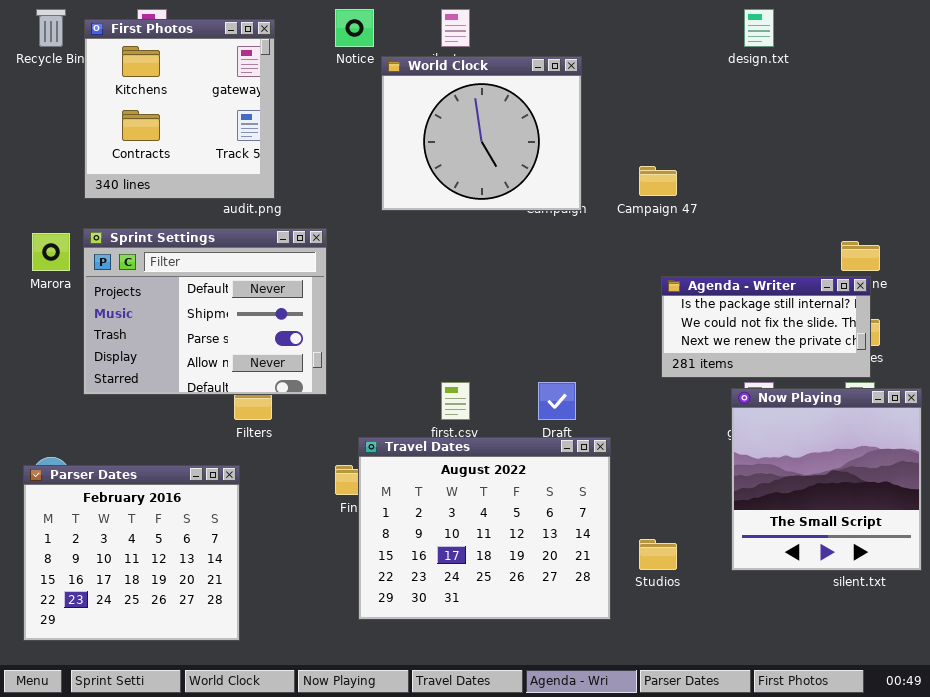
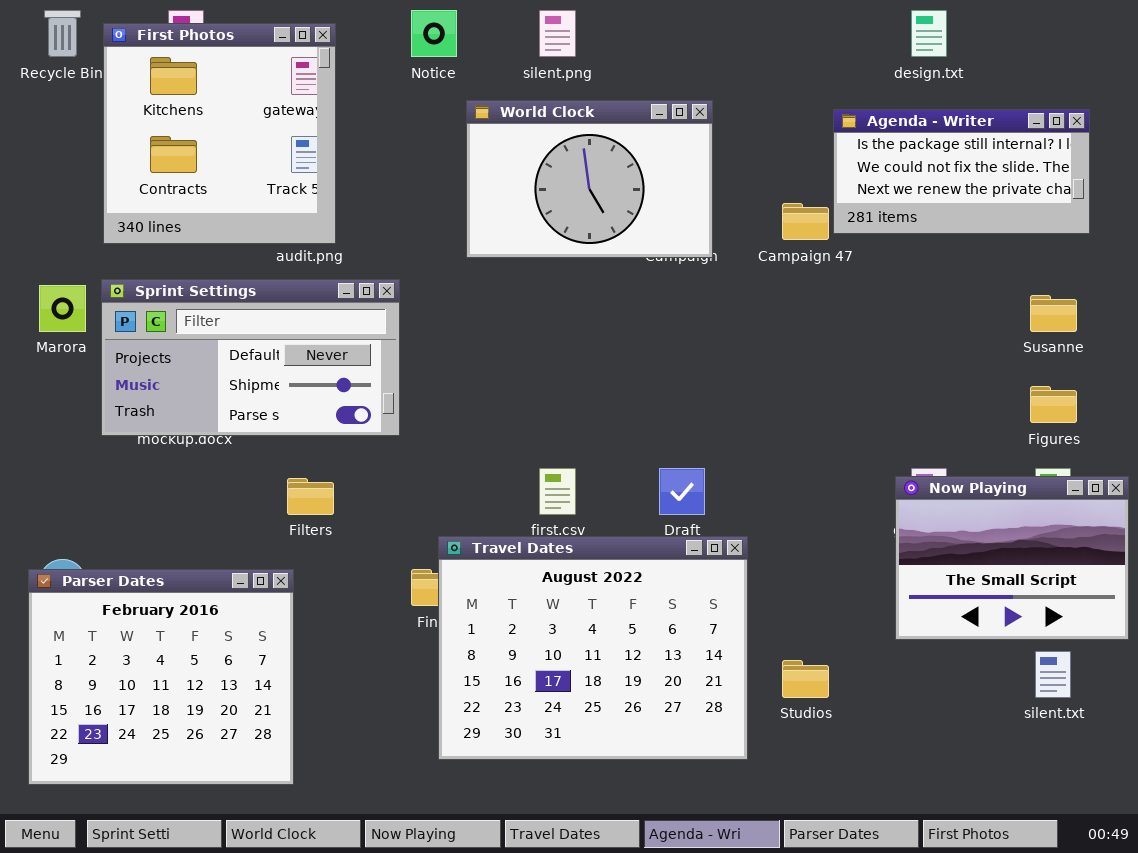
World Clock: [381,56,582,211] -> [466,100,713,258], resized
Sprint Settings: [83,228,327,395] -> [101,279,400,436], resized
Agenda - Writer: [661,276,871,378] -> [833,109,1090,234], moved
Now Playing: [731,388,922,571] -> [895,476,1129,640], resized

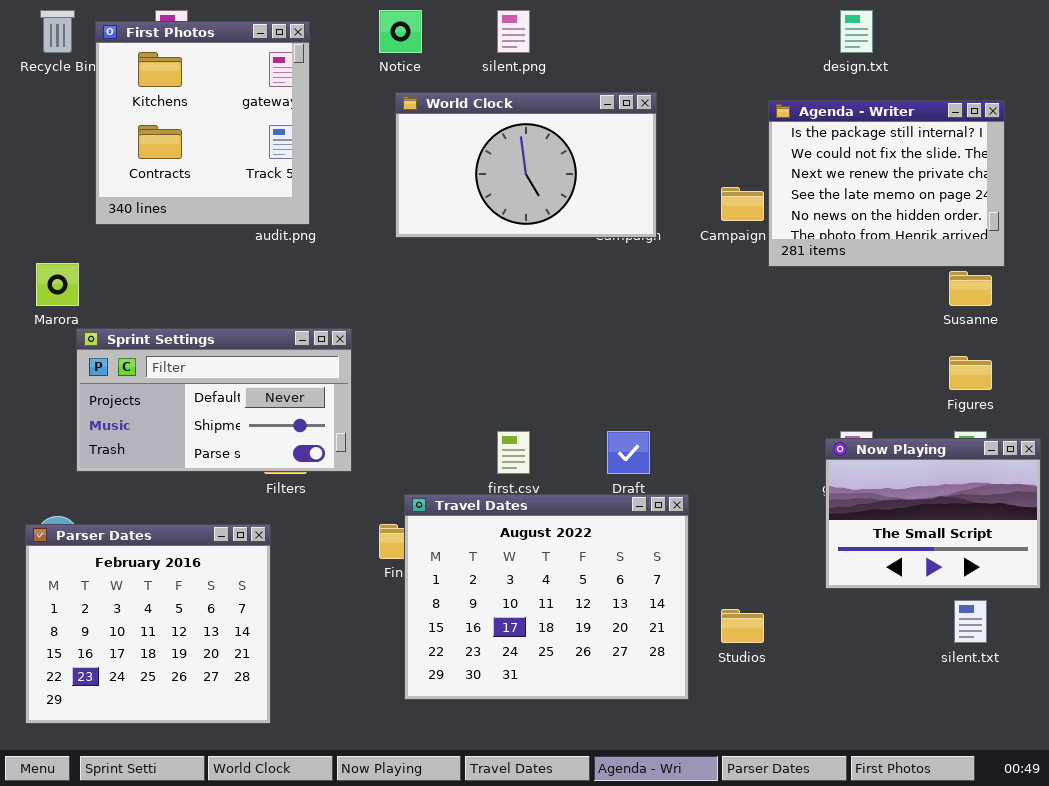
World Clock: [466,100,713,258] -> [395,92,657,238], resized
Agenda - Writer: [833,109,1090,234] -> [768,100,1005,267], resized
Sprint Settings: [101,279,400,436] -> [76,328,352,472], moved

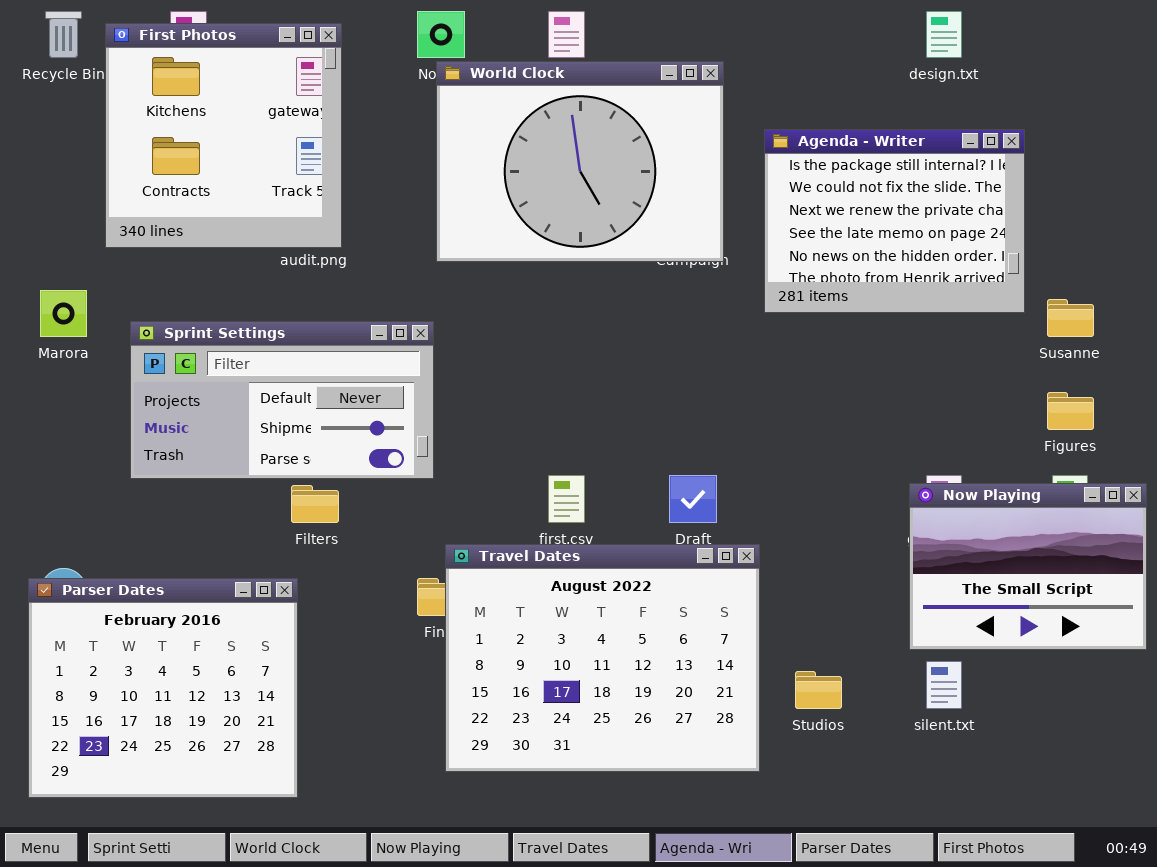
World Clock: [395,92,657,238] -> [436,61,724,262], resized
Agenda - Writer: [768,100,1005,267] -> [764,129,1025,313], moved
Sprint Settings: [76,328,352,472] -> [130,321,434,479], moved
silent.txt: [954,600,987,643] -> [926,661,962,709], moved

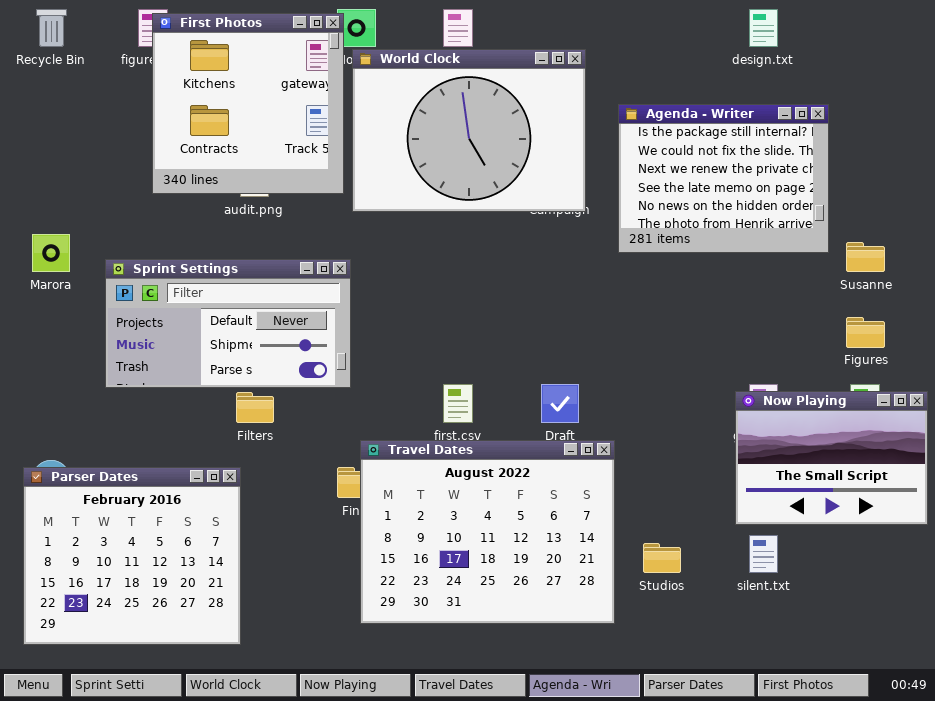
First Photos: [105,23,342,248] -> [152,13,344,194], moved

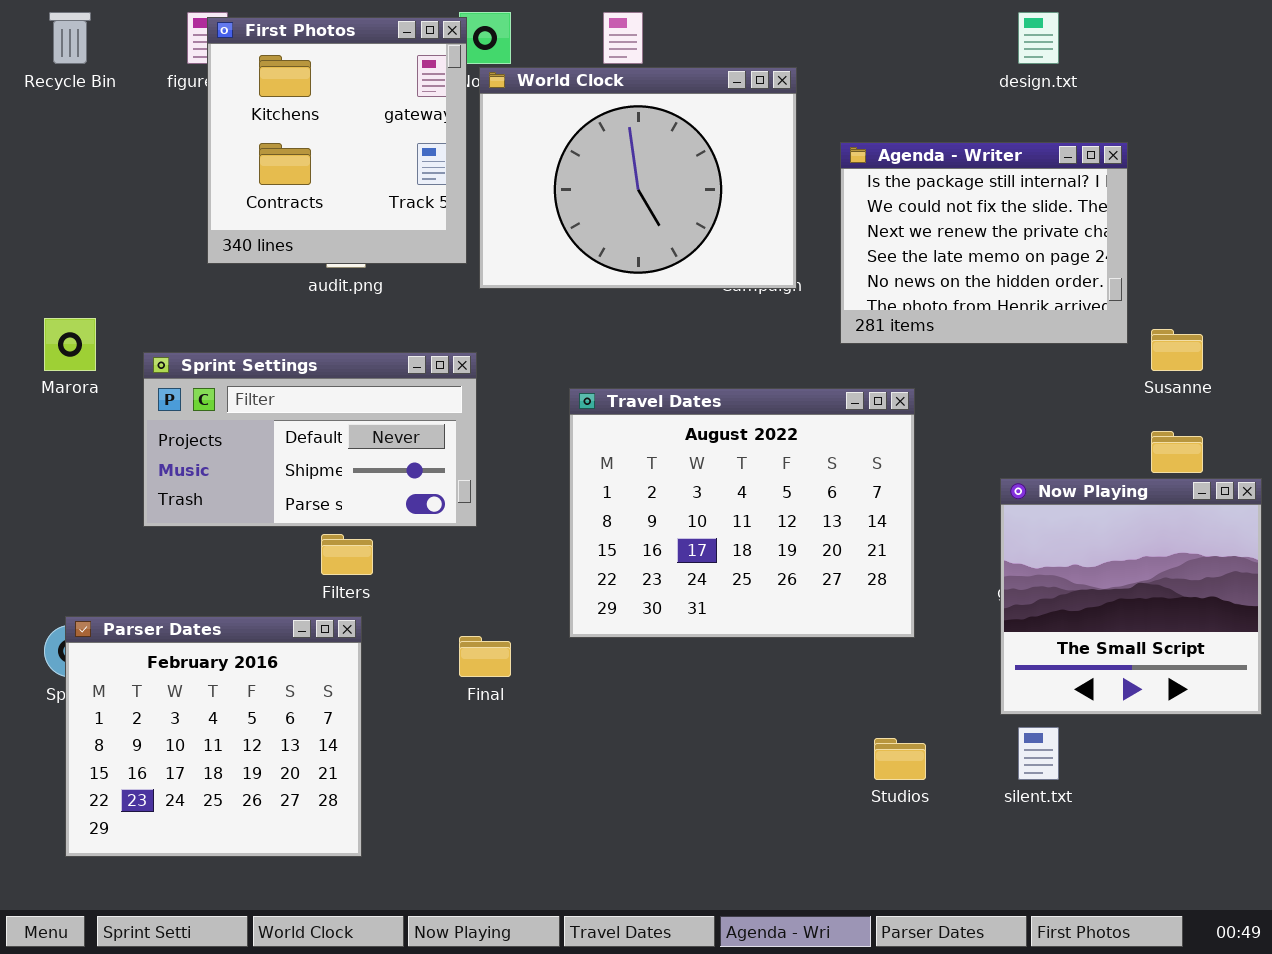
Now Playing: [735,391,928,525] -> [1000,478,1262,715], resized
Travel Dates: [360,440,615,624] -> [569,388,915,638], moved
Parser Dates: [23,467,241,645] -> [65,616,362,857], moved

